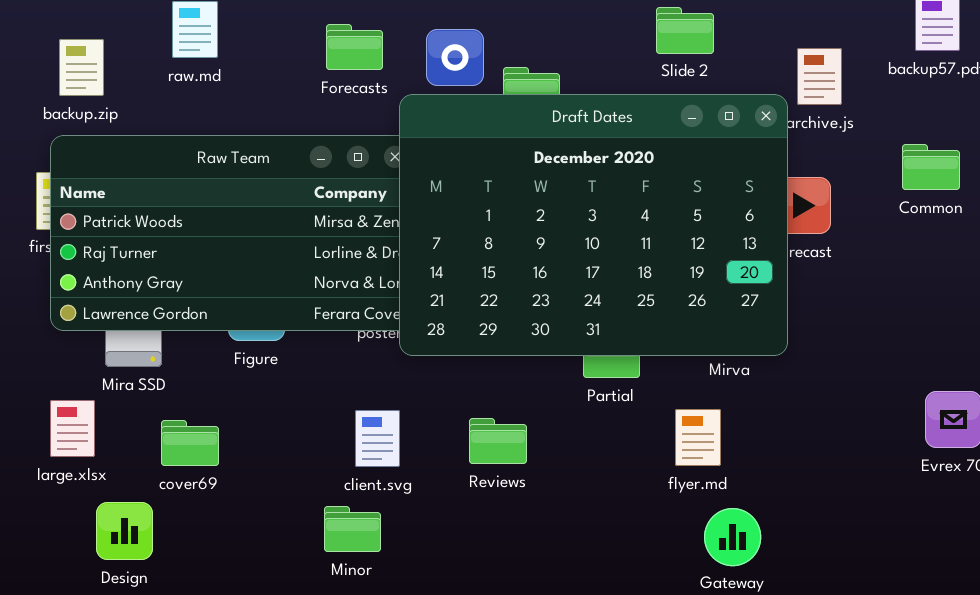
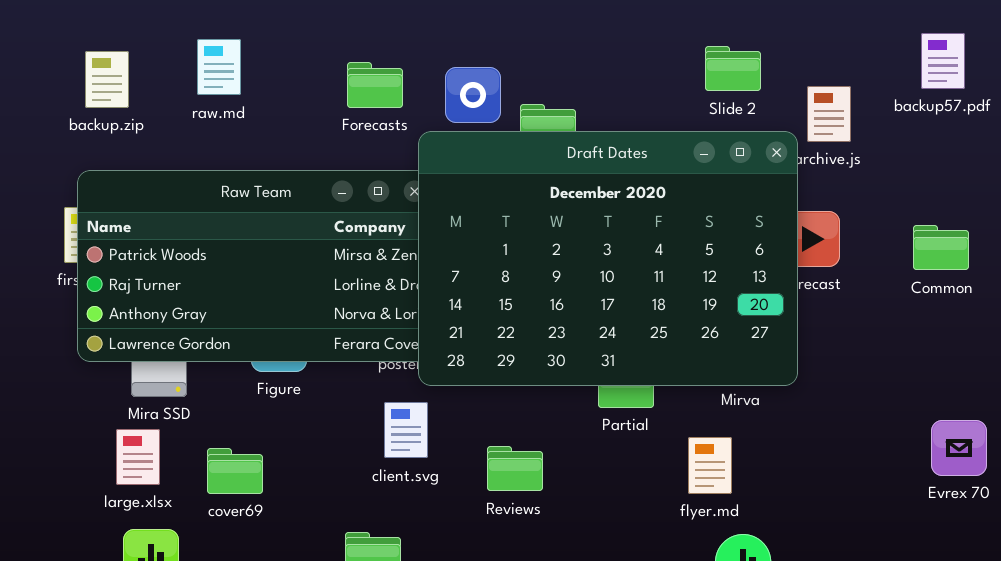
Slide 2: [656,7,714,54] -> [705,46,761,91], moved
backup.zip: [59,39,104,96] -> [85,51,129,108], moved
Common: [902,144,960,190] -> [913,225,969,270], moved
large.xlsx: [50,400,95,457] -> [116,429,160,485], moved
client.svg: [355,410,400,467] -> [384,402,428,458], moved
cover69: [161,420,219,466] -> [207,448,263,494], moved

